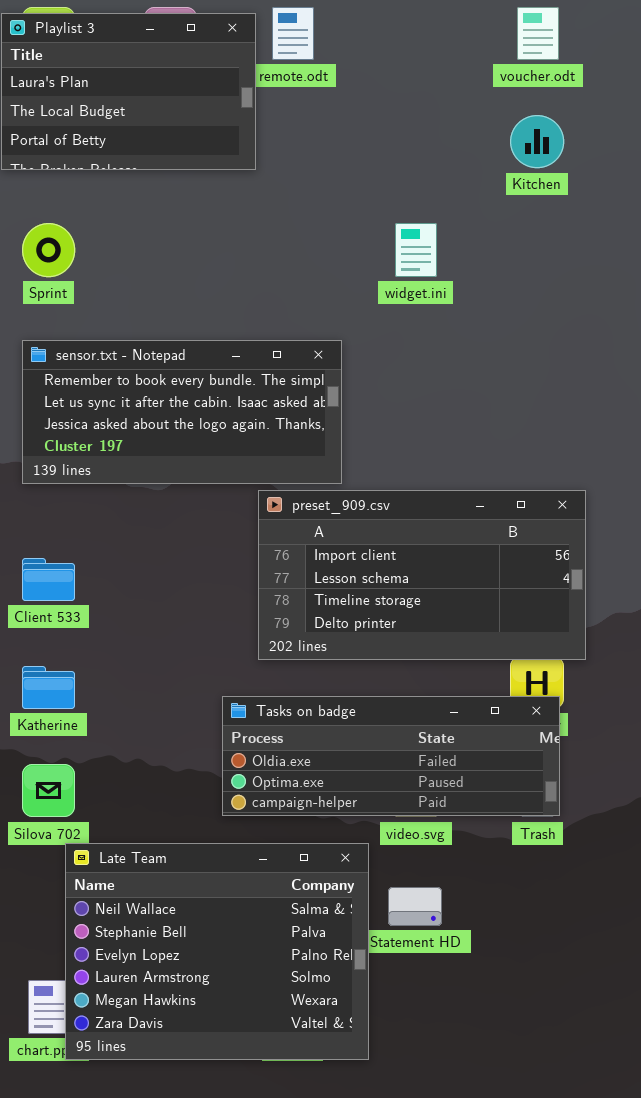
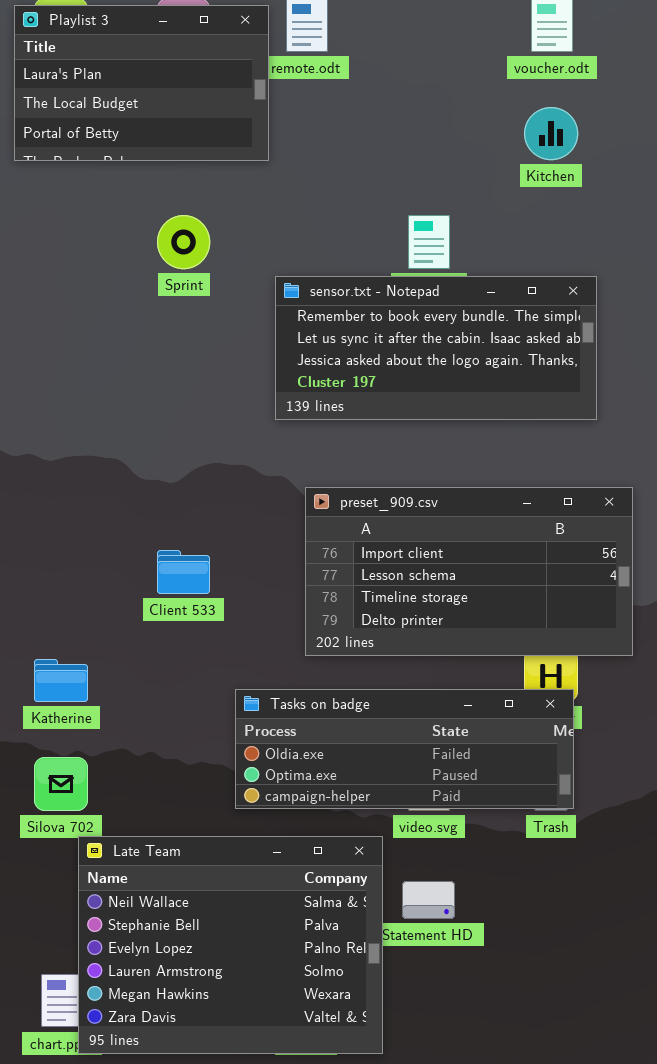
Sprint: [22,223,75,277] -> [157,215,210,269], moved
sensor.txt - Notepad: [22,340,342,484] -> [275,276,597,420], moved
preset_909.csv: [258,490,586,660] -> [305,487,633,656], moved
Client 533: [22,558,75,601] -> [157,550,210,594], moved

